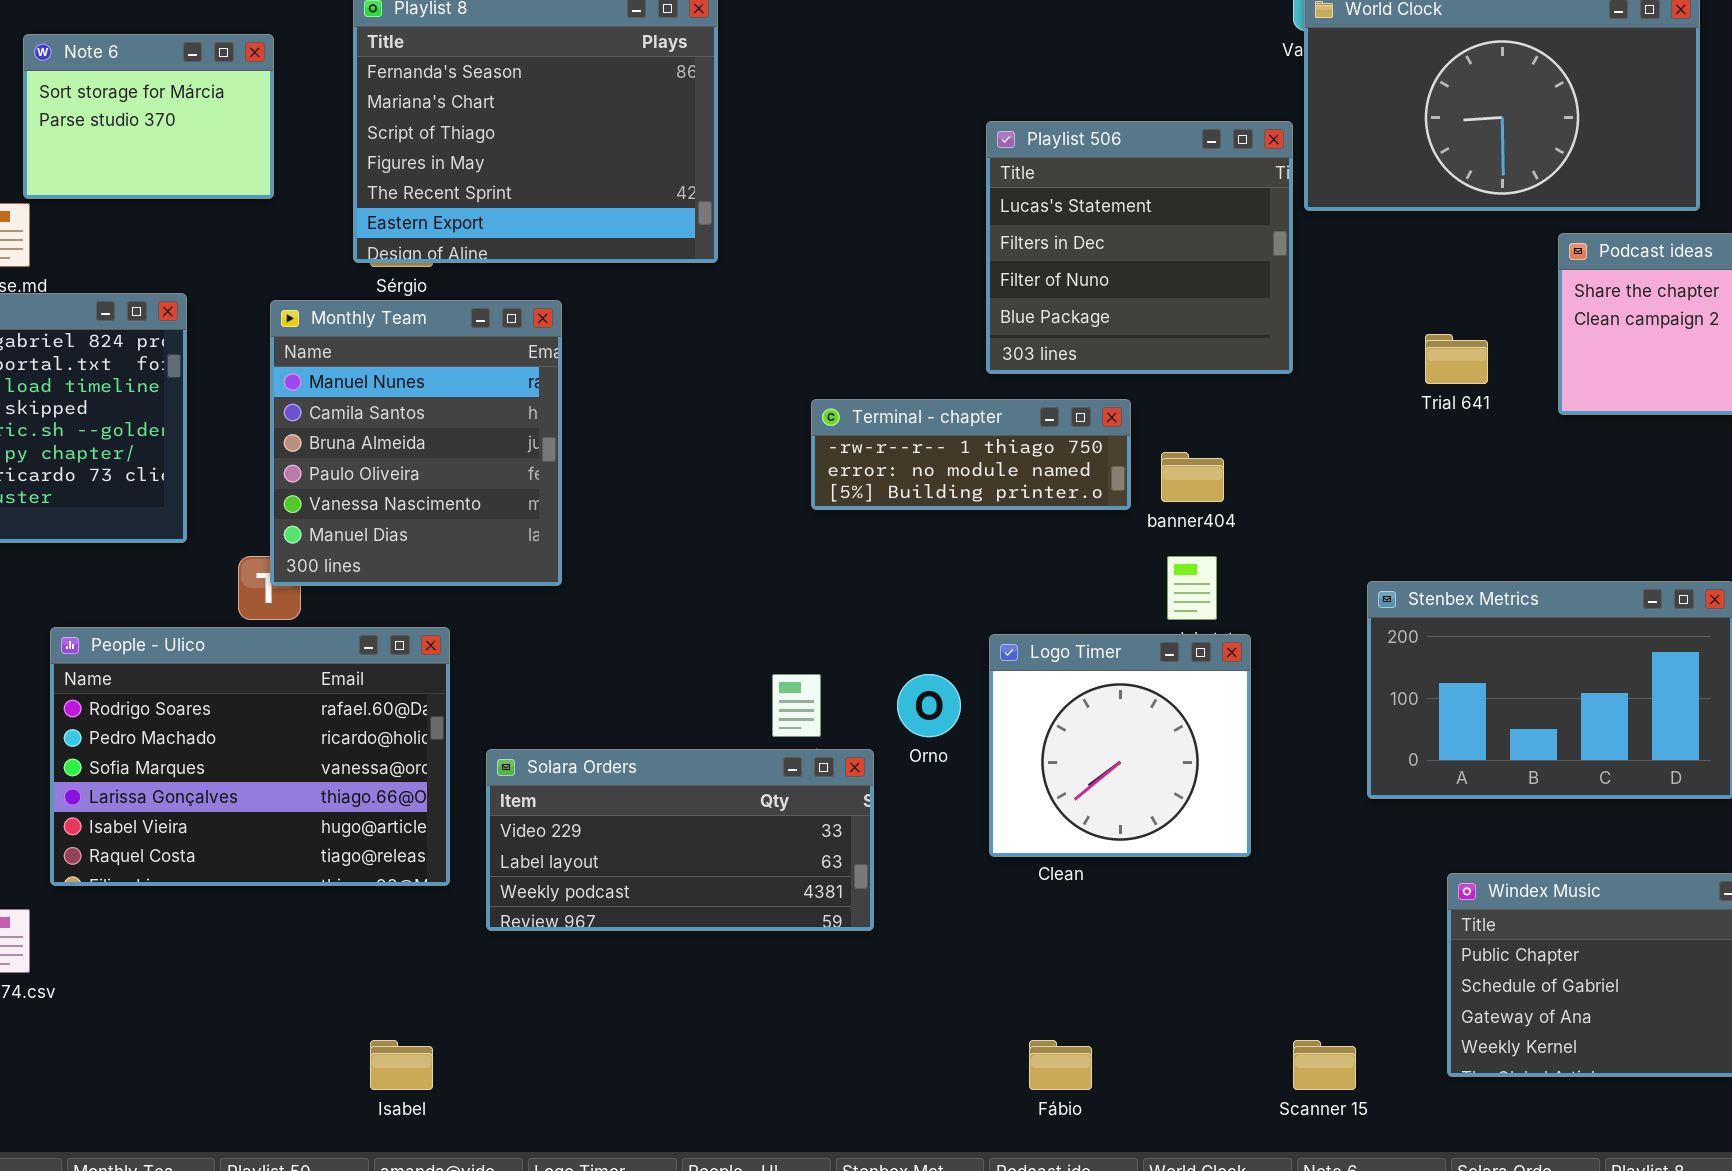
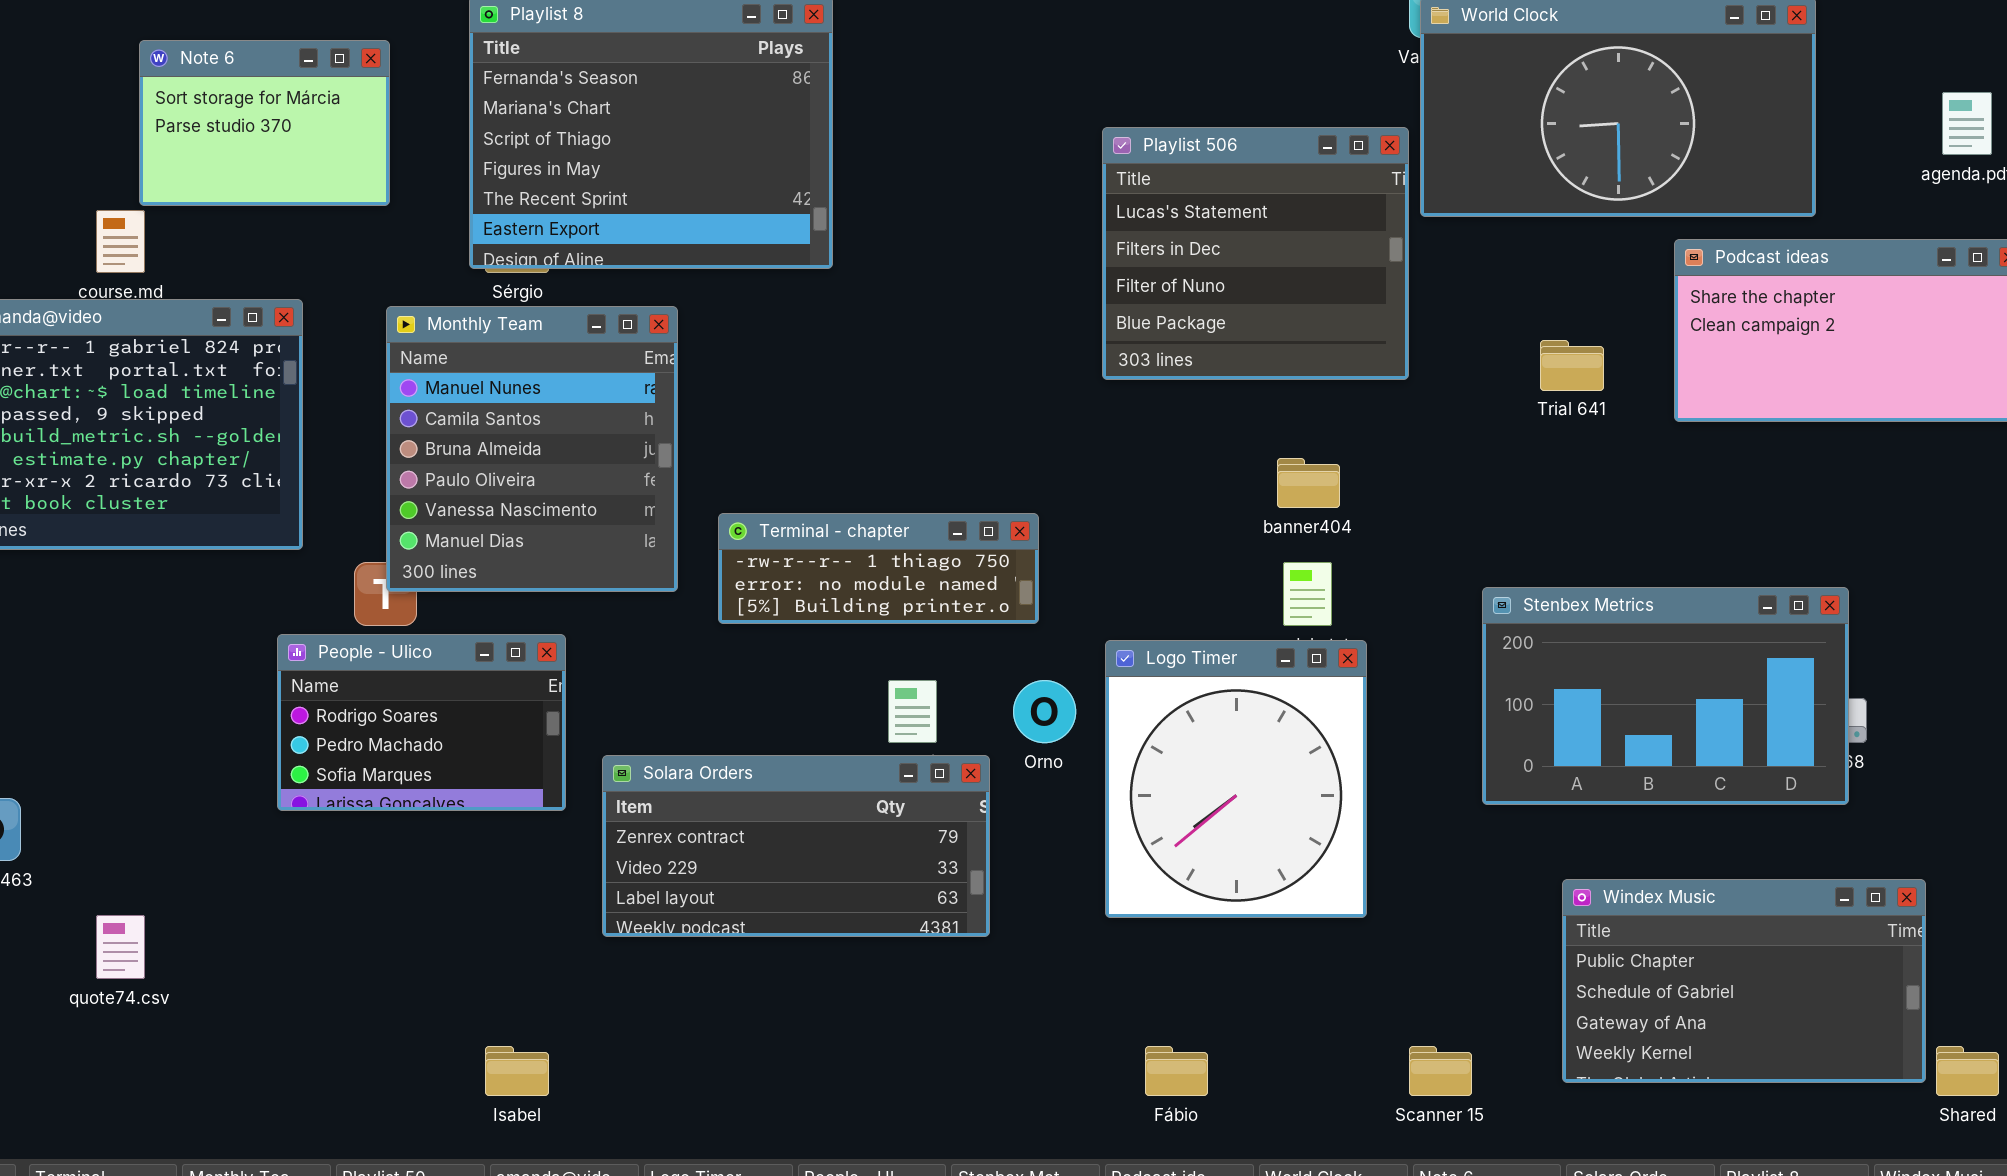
Terminal - chapter: [811,399,1131,510] -> [718,513,1039,624], moved
People - Ulico: [50,627,450,886] -> [277,634,566,811], resized
Logo Timer: [989,634,1251,857] -> [1105,640,1367,918], resized
Solara Orders: [486,749,874,931] -> [602,755,990,937], scrolled up 1 row

